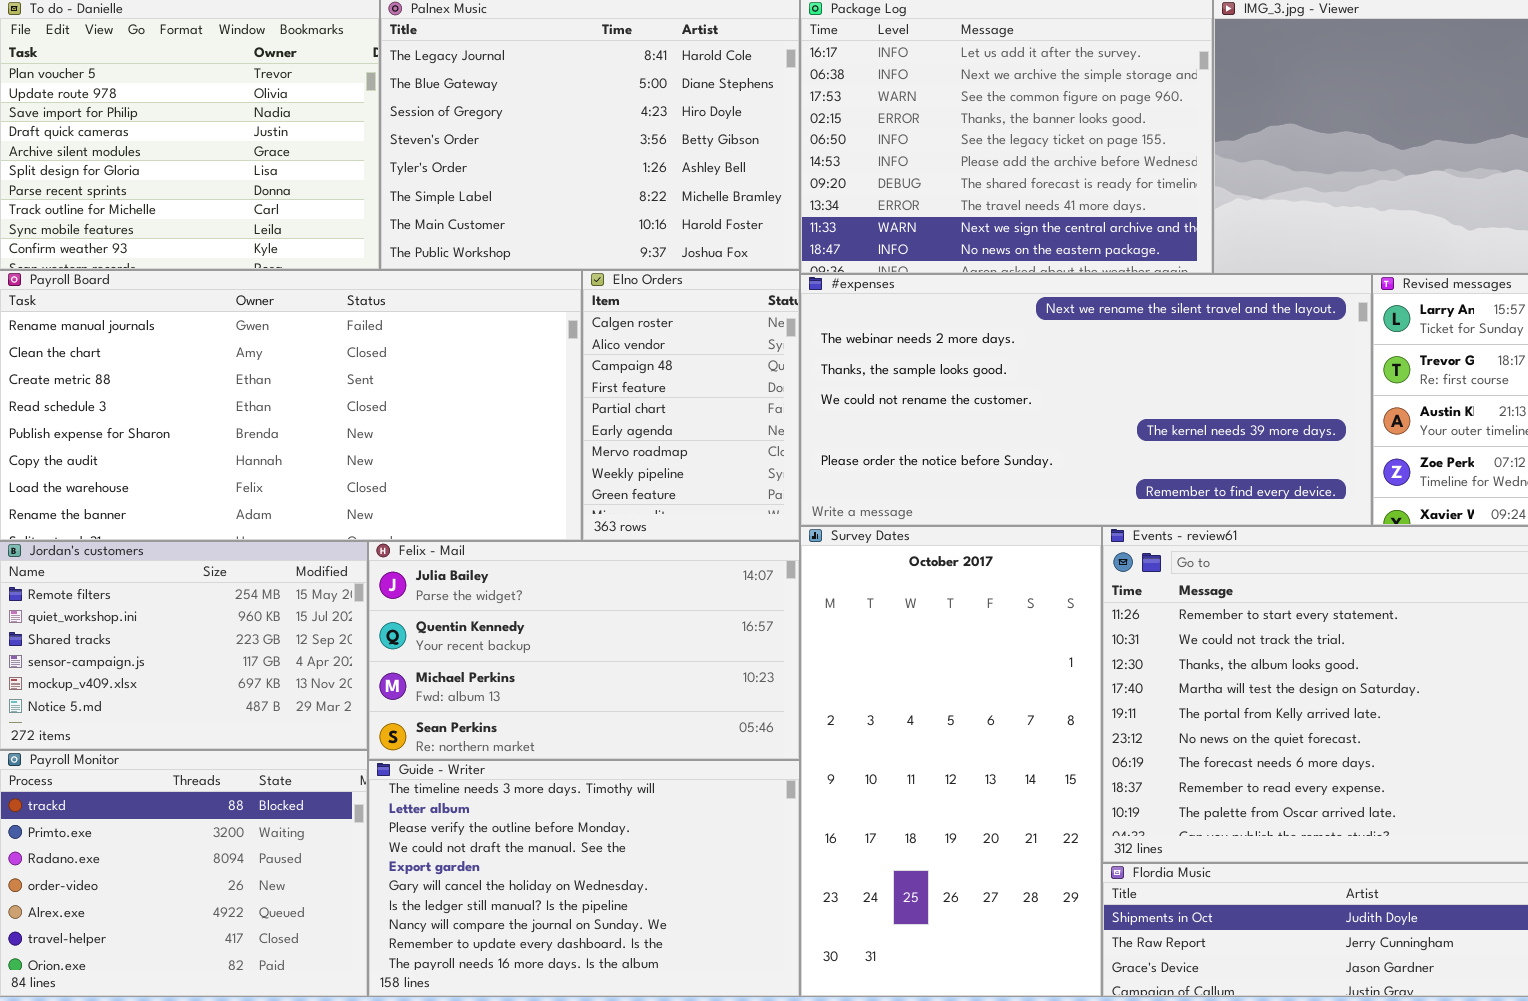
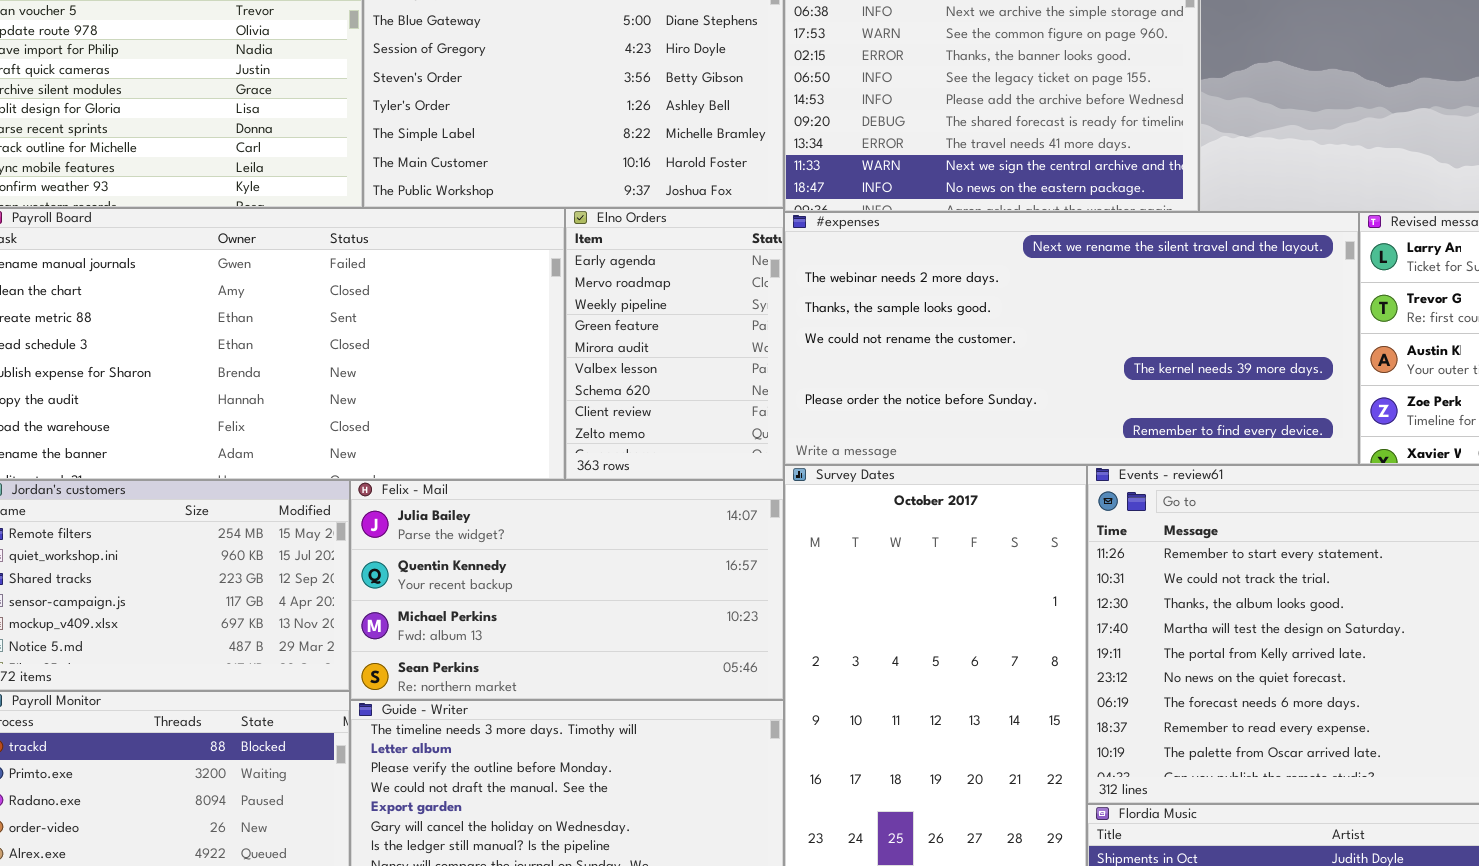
Elno Orders: [582,270,800,541] -> [565,208,784,480], scrolled down 5 rows

